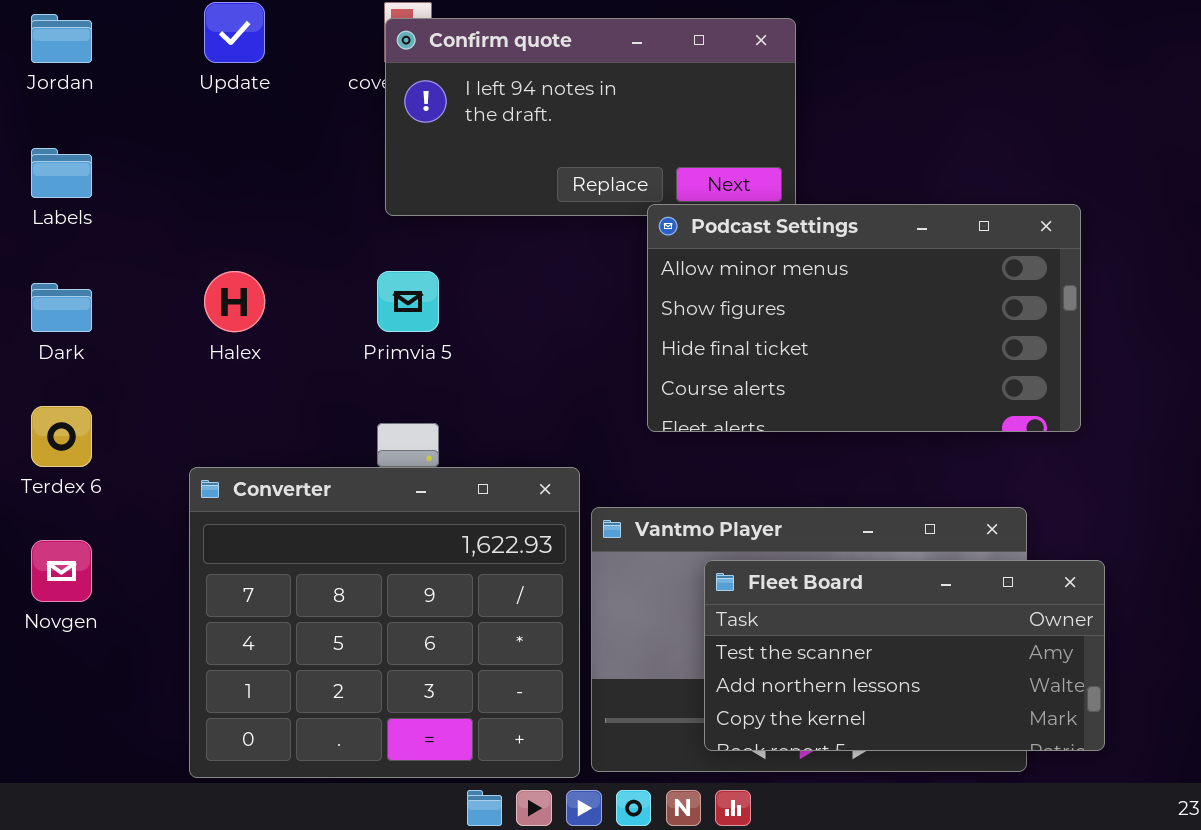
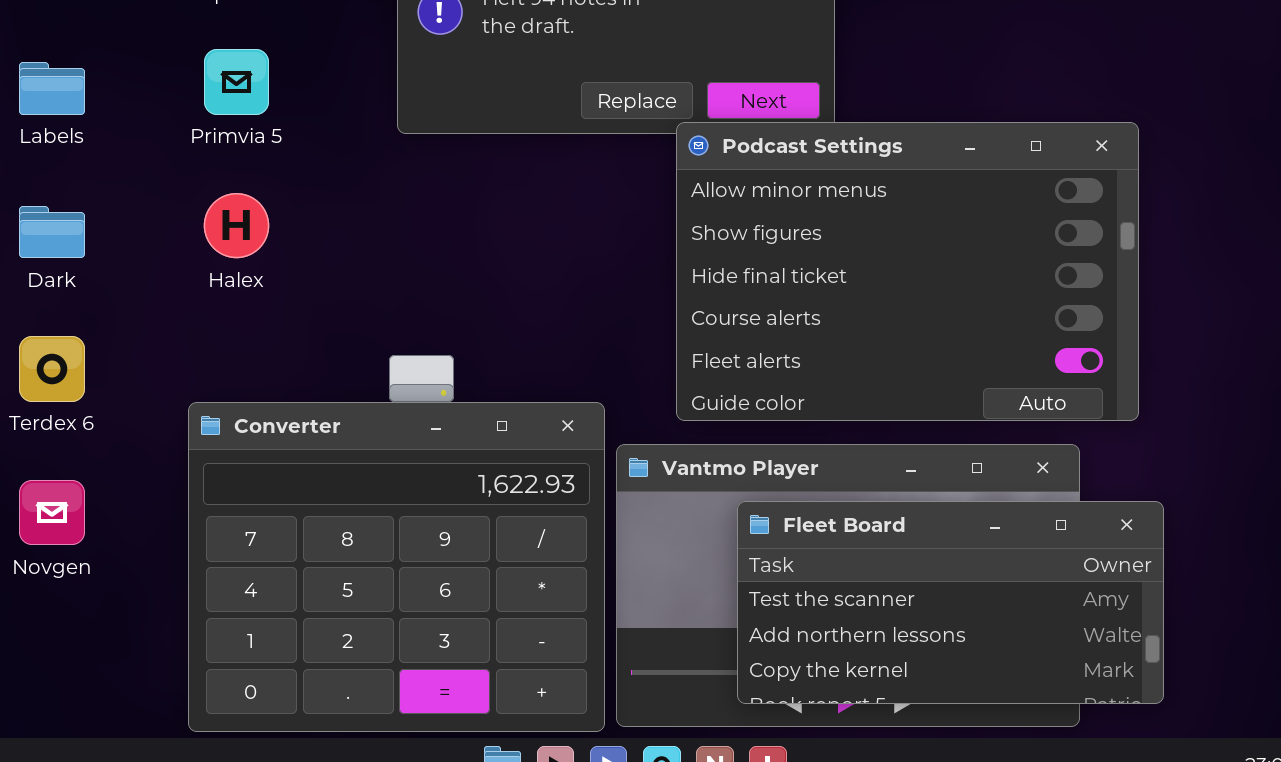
Podcast Settings: [647,204,1081,432] -> [676,122,1139,421], resized
Primvia 5: [377,271,439,332] -> [204,49,269,115], moved

